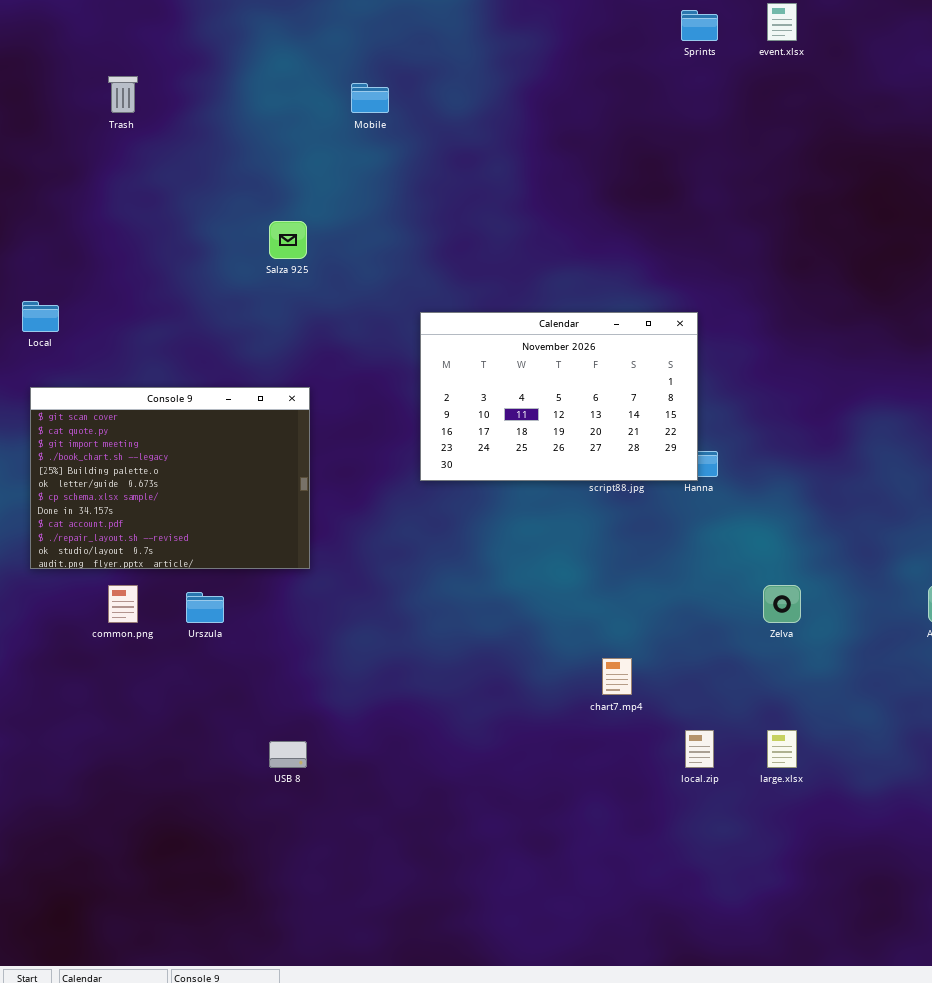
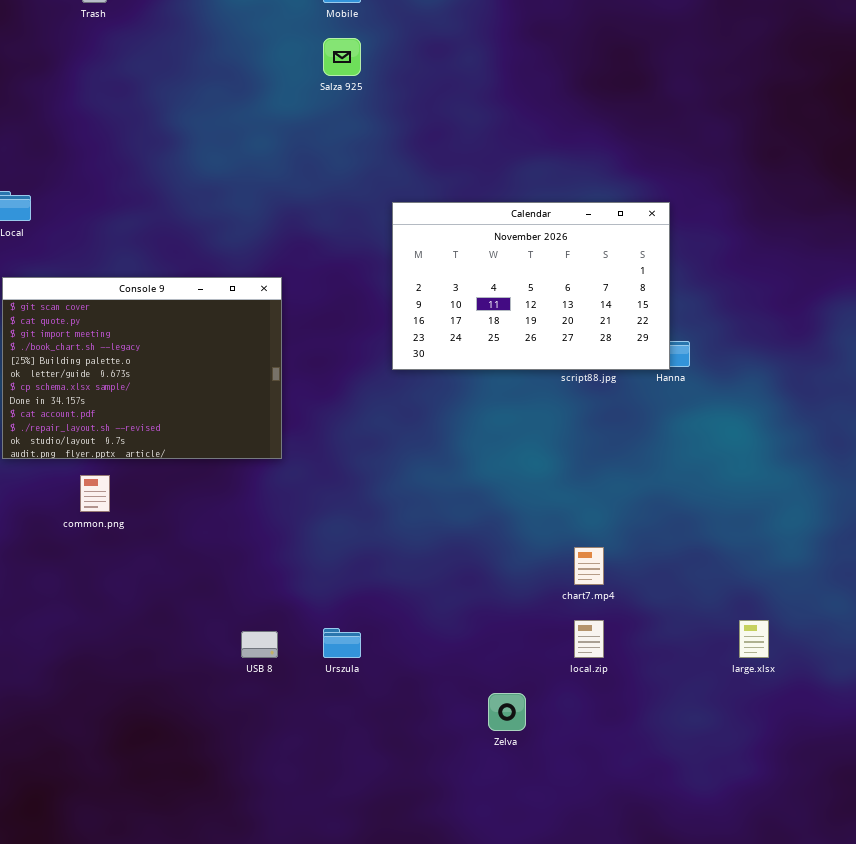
Salza 925: [269,221,307,259] -> [323,38,361,76], moved
Zelva: [763,585,801,623] -> [488,693,526,731], moved
Urszula: [186,592,224,623] -> [323,628,361,658], moved
local.zip: [685,730,714,768] -> [574,620,604,658], moved

